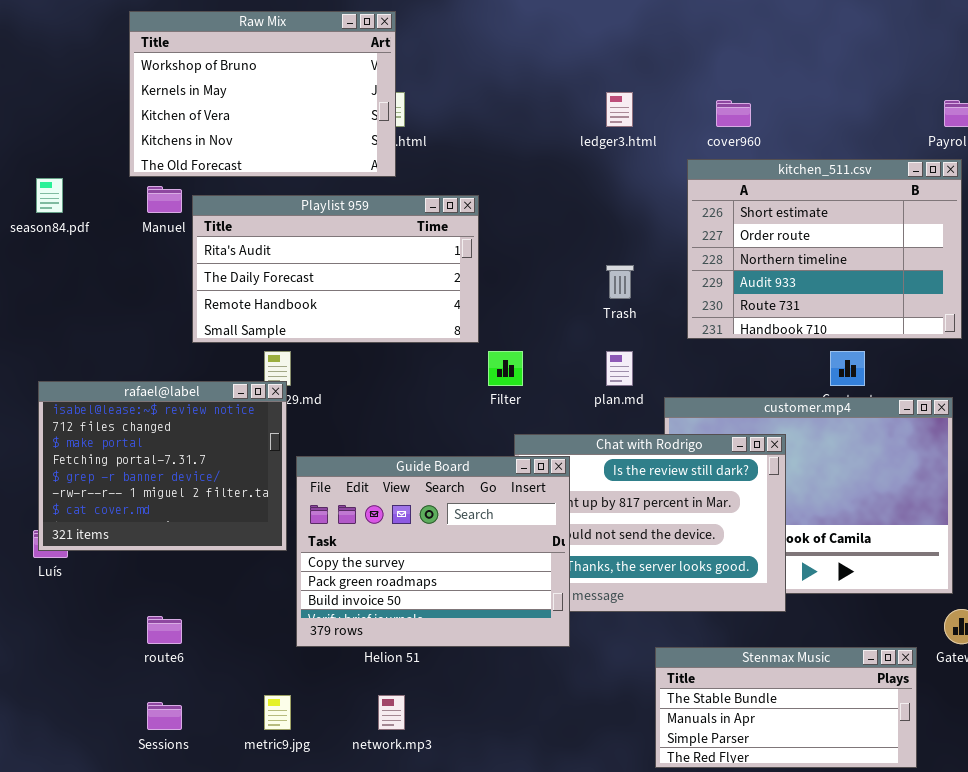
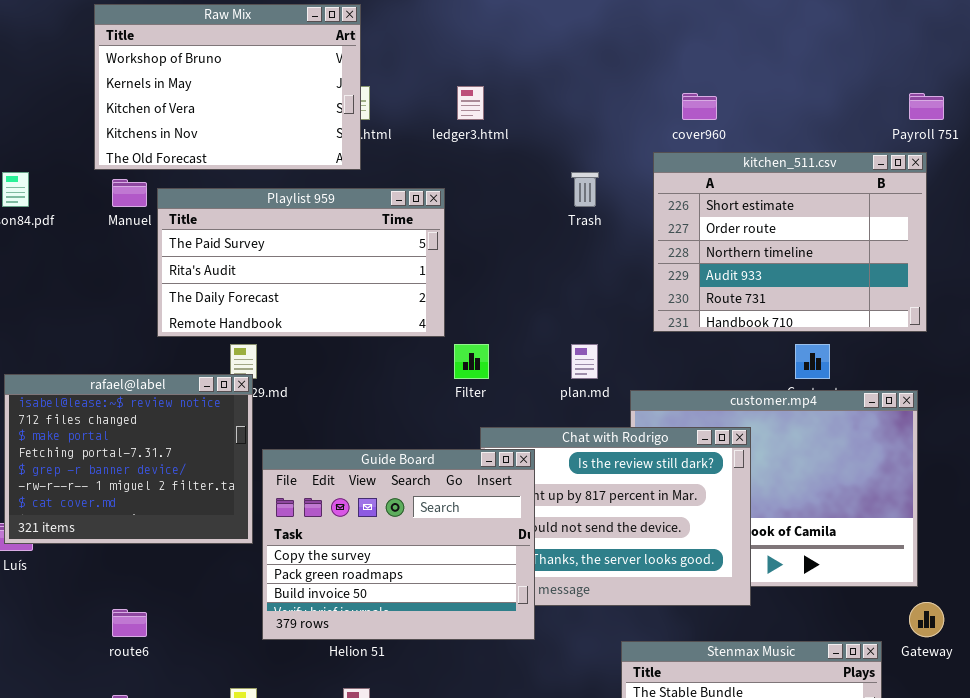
ledger3.html: [606,92,633,127] -> [457,86,484,120], moved
Playlist 959: [192,195,479,343] -> [157,188,445,337], scrolled up 1 row
Trash: [606,265,634,299] -> [571,172,599,207], moved

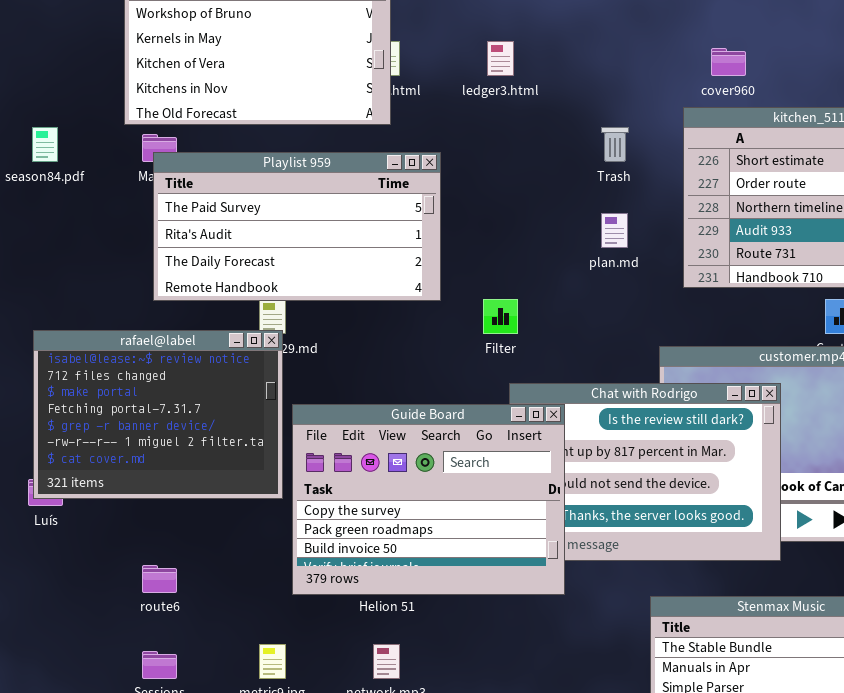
Playlist 959: [157,188,445,337] -> [153,152,441,301], moved
plan.md: [571,344,598,379] -> [601,213,628,248], moved

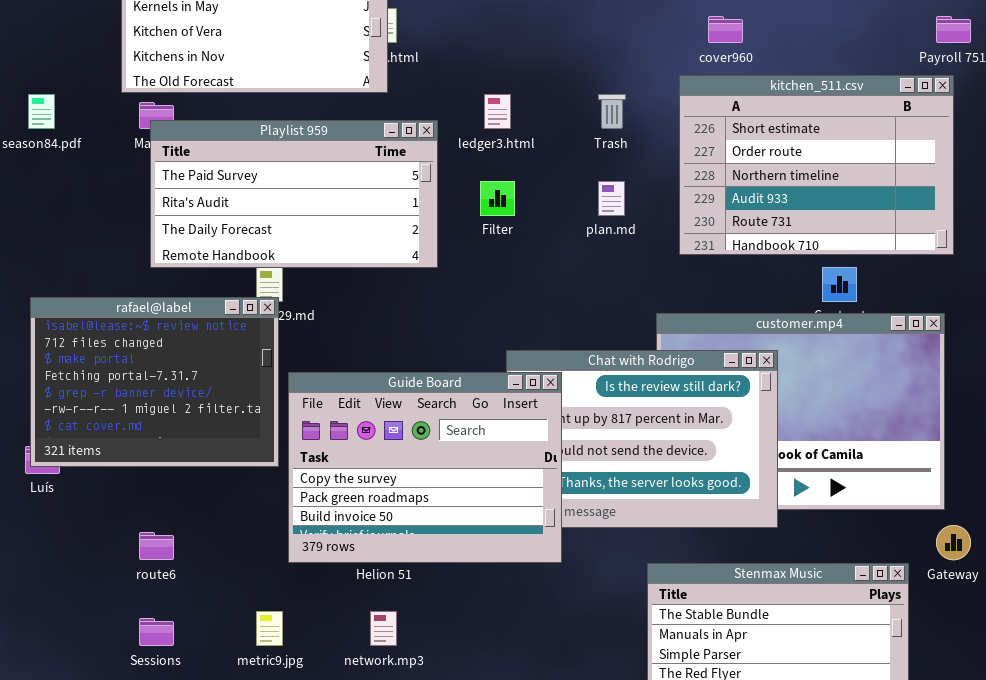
ledger3.html: [487,41,514,76] -> [484,94,511,129], moved
Filter: [483,299,518,334] -> [480,181,515,216], moved

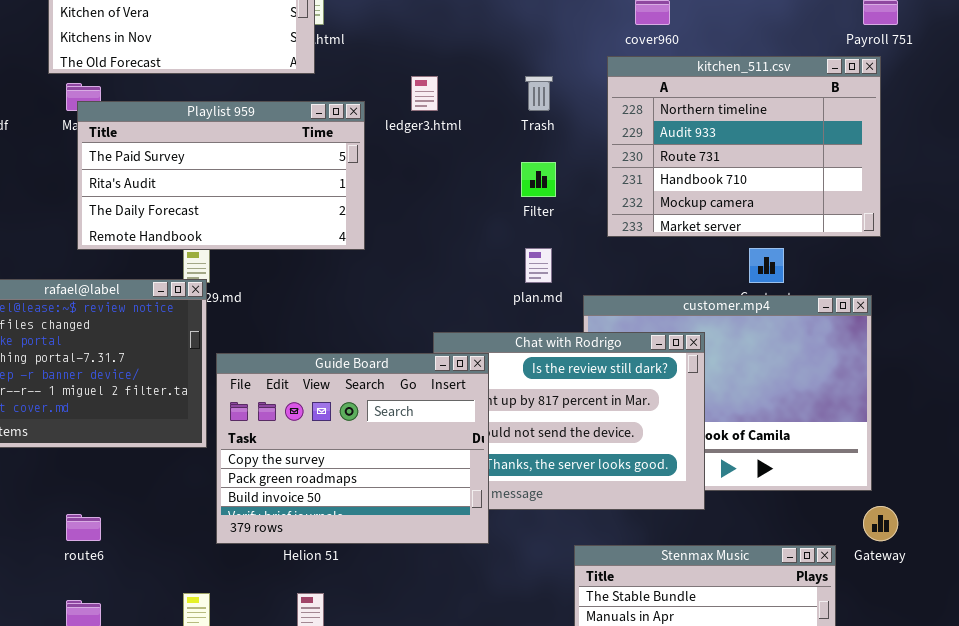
kitchen_511.csv: [679,75,954,255] -> [607,56,881,237], scrolled down 2 rows
Filter: [480,181,515,216] -> [521,162,556,197], moved
plan.md: [598,181,625,216] -> [525,248,552,283], moved

